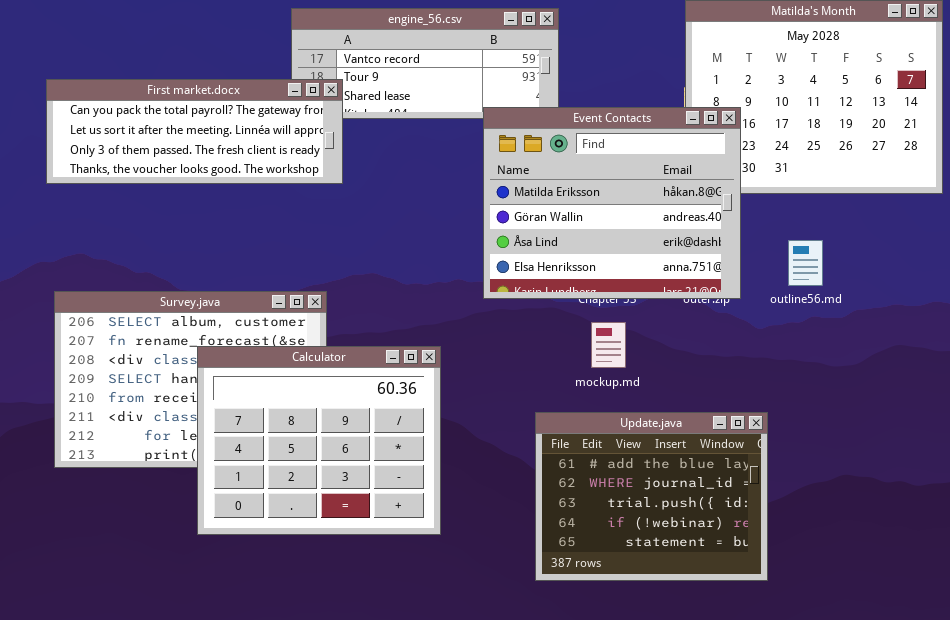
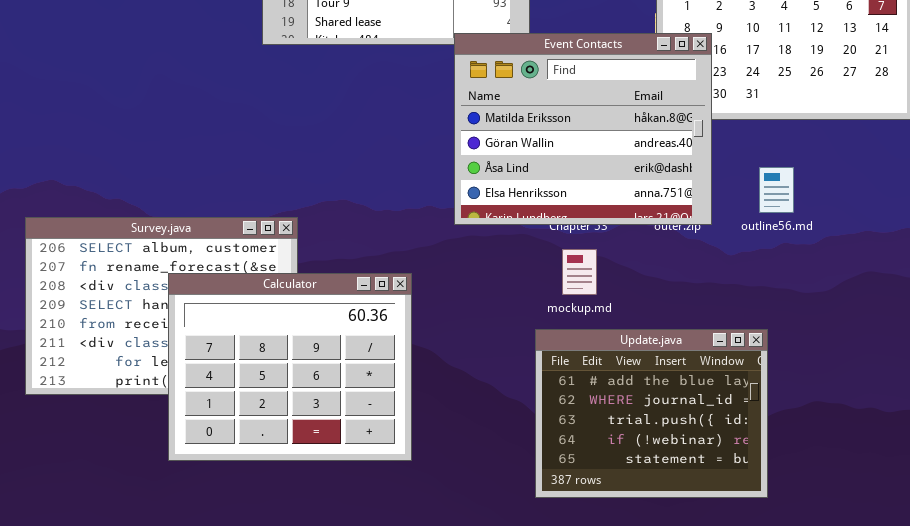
First market.docx: [46,79,343,184] -> none, closed
Update.java: [535,412,768,581] -> [535,329,768,498], moved

